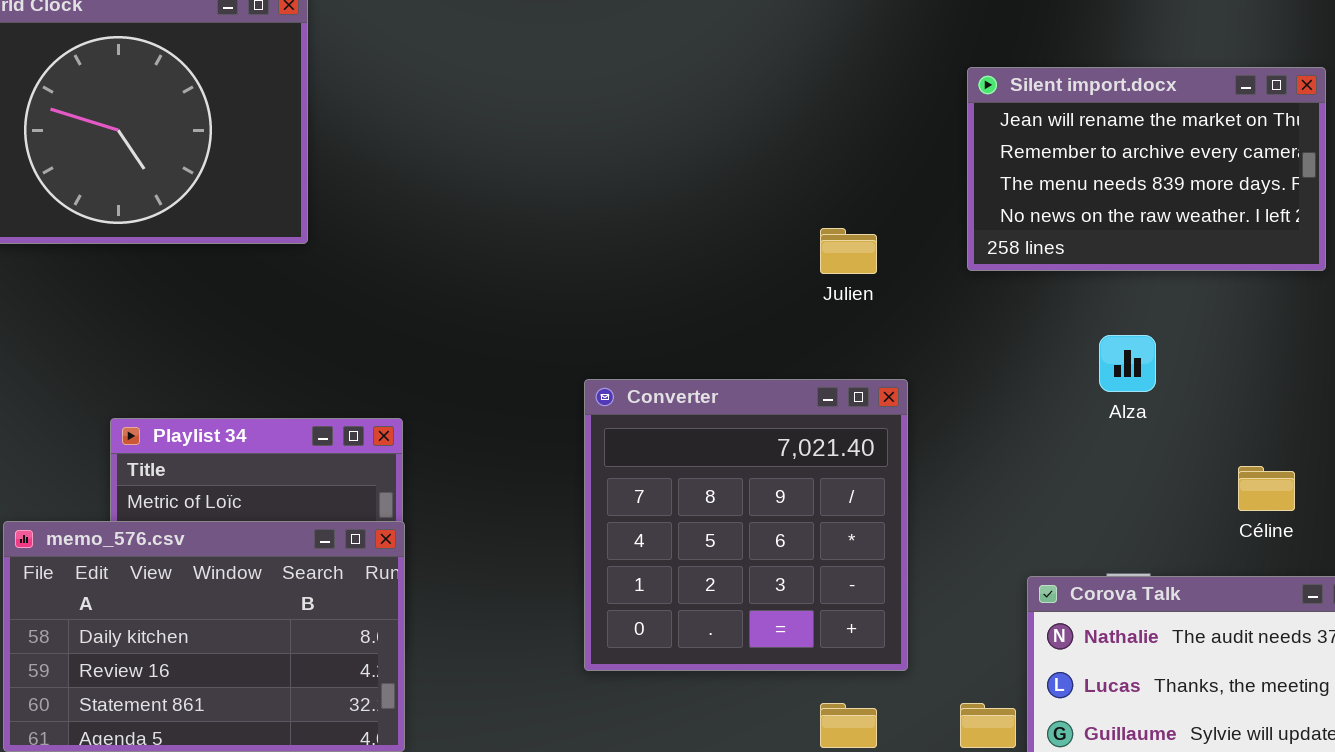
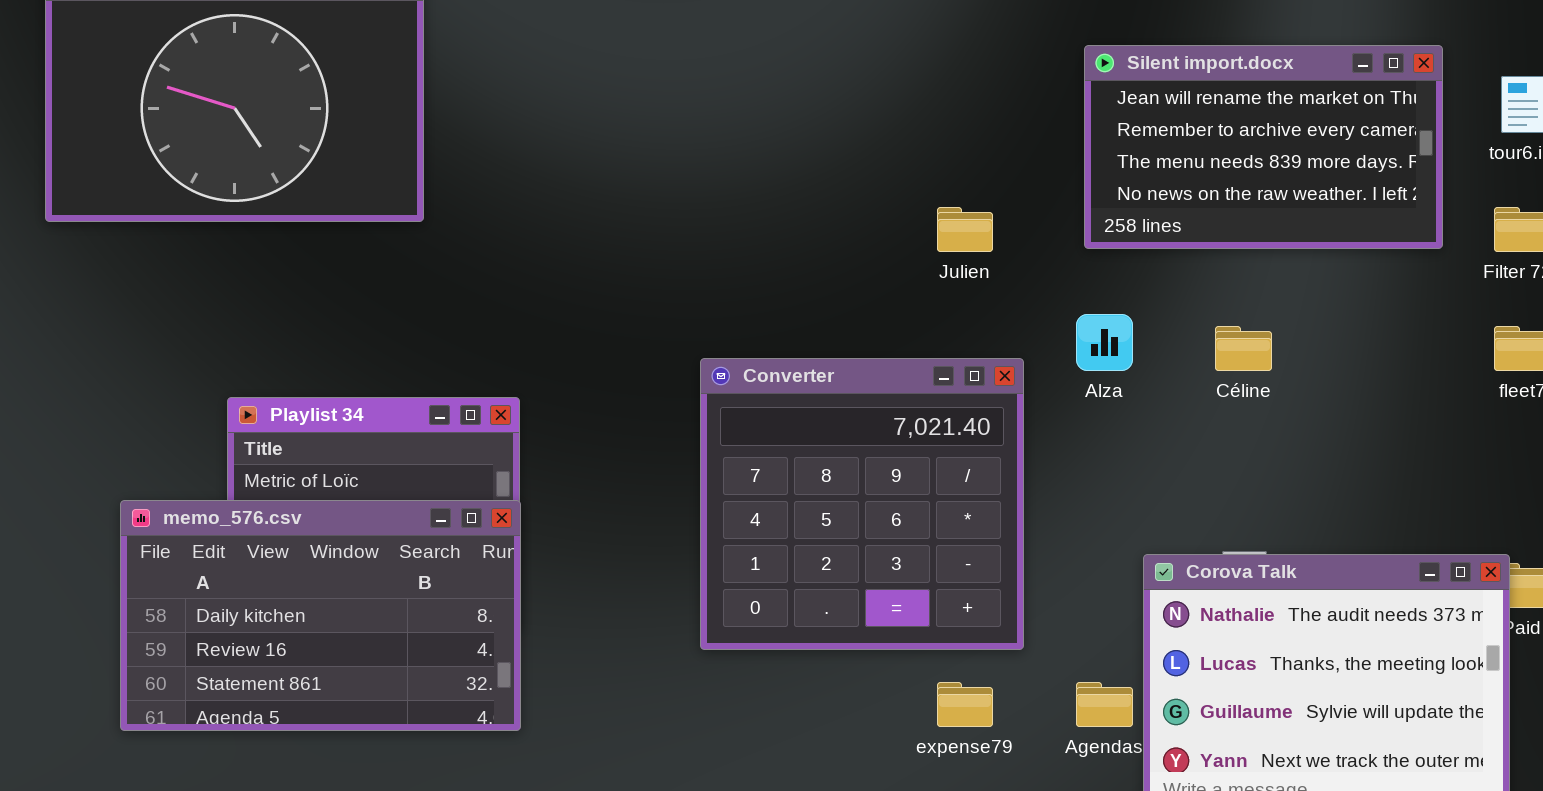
Alza: [1099,335,1156,392] -> [1076,314,1133,371], moved
Céline: [1238,466,1295,511] -> [1215,326,1272,371], moved

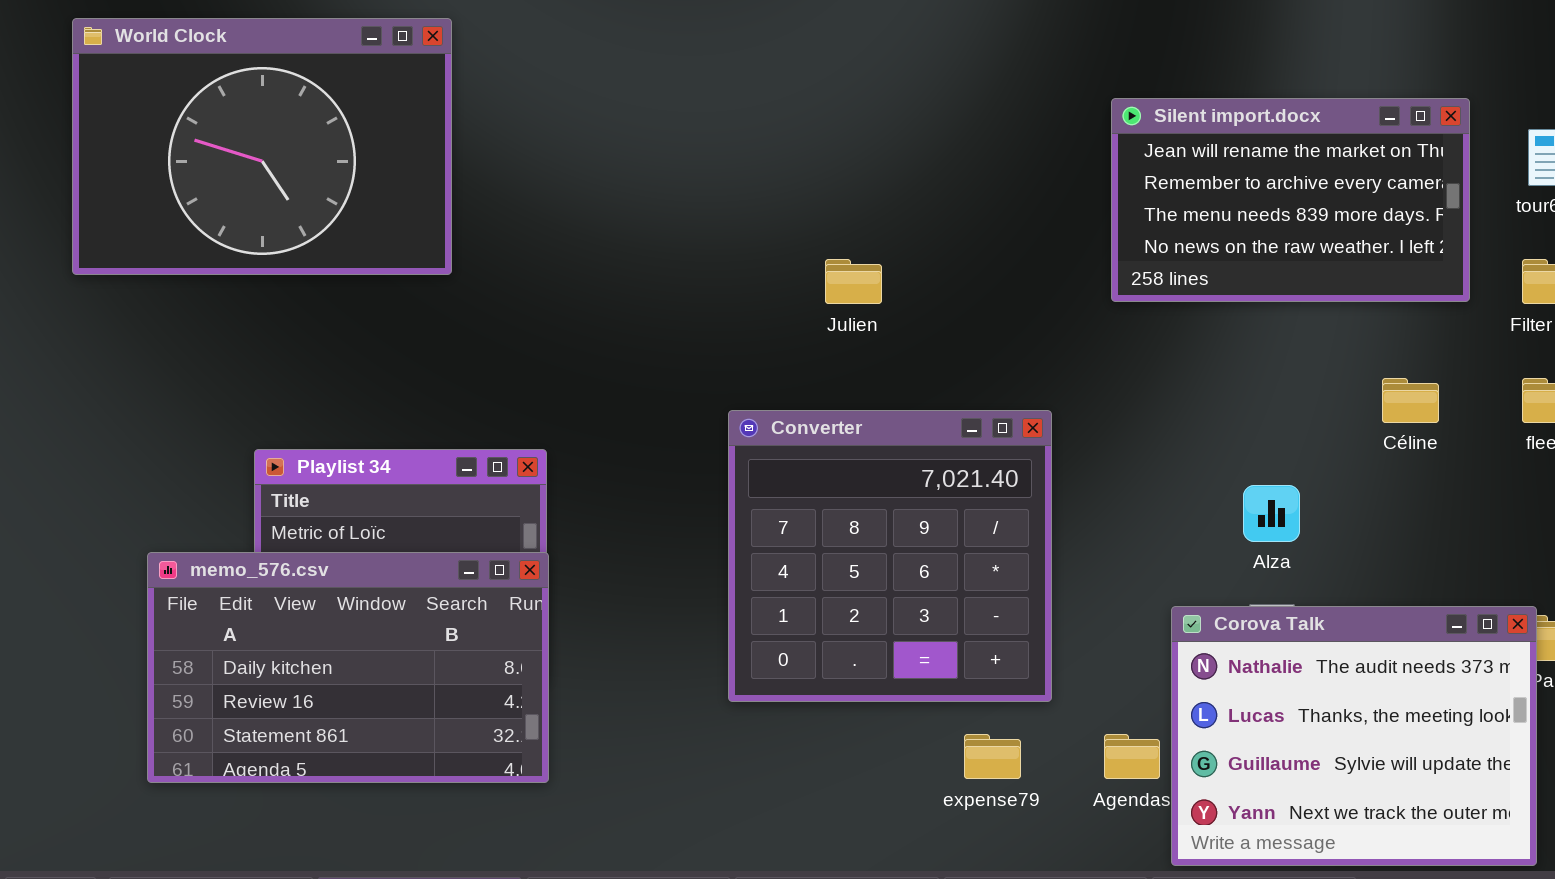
Julien: [937,207,993,252] -> [825,259,882,304], moved
Alza: [1076,314,1133,371] -> [1243,485,1300,542], moved
Céline: [1215,326,1272,371] -> [1382,378,1439,423], moved

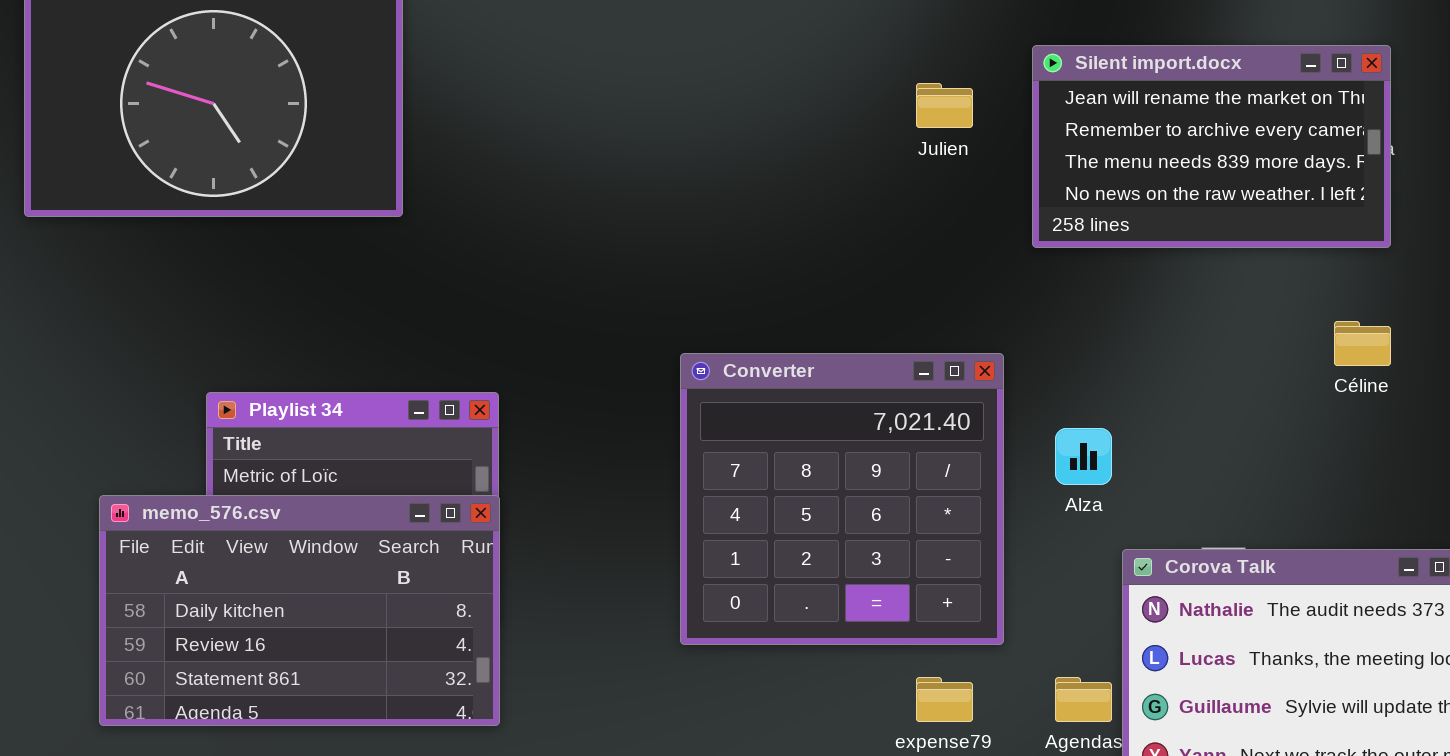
Silent import.docx: [1111,98,1470,302] -> [1032,45,1391,248], moved
Julien: [825,259,882,304] -> [916,83,973,128], moved
Alza: [1243,485,1300,542] -> [1055,428,1112,485], moved

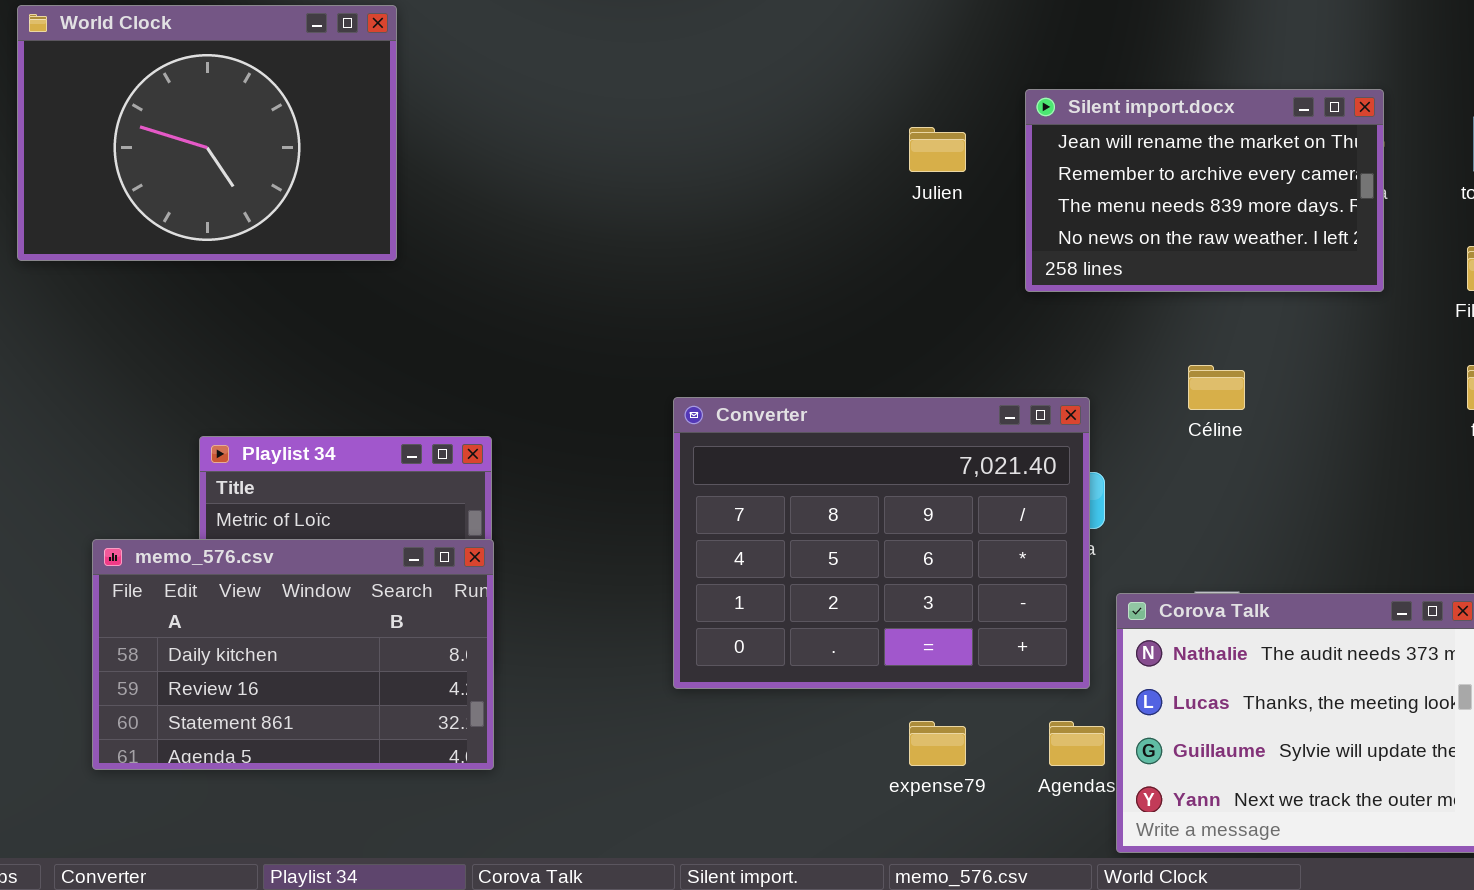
Céline: [1334,321,1391,366] -> [1188,365,1245,410], moved
Converter: [680,353,1004,645] -> [673,397,1090,689], resized

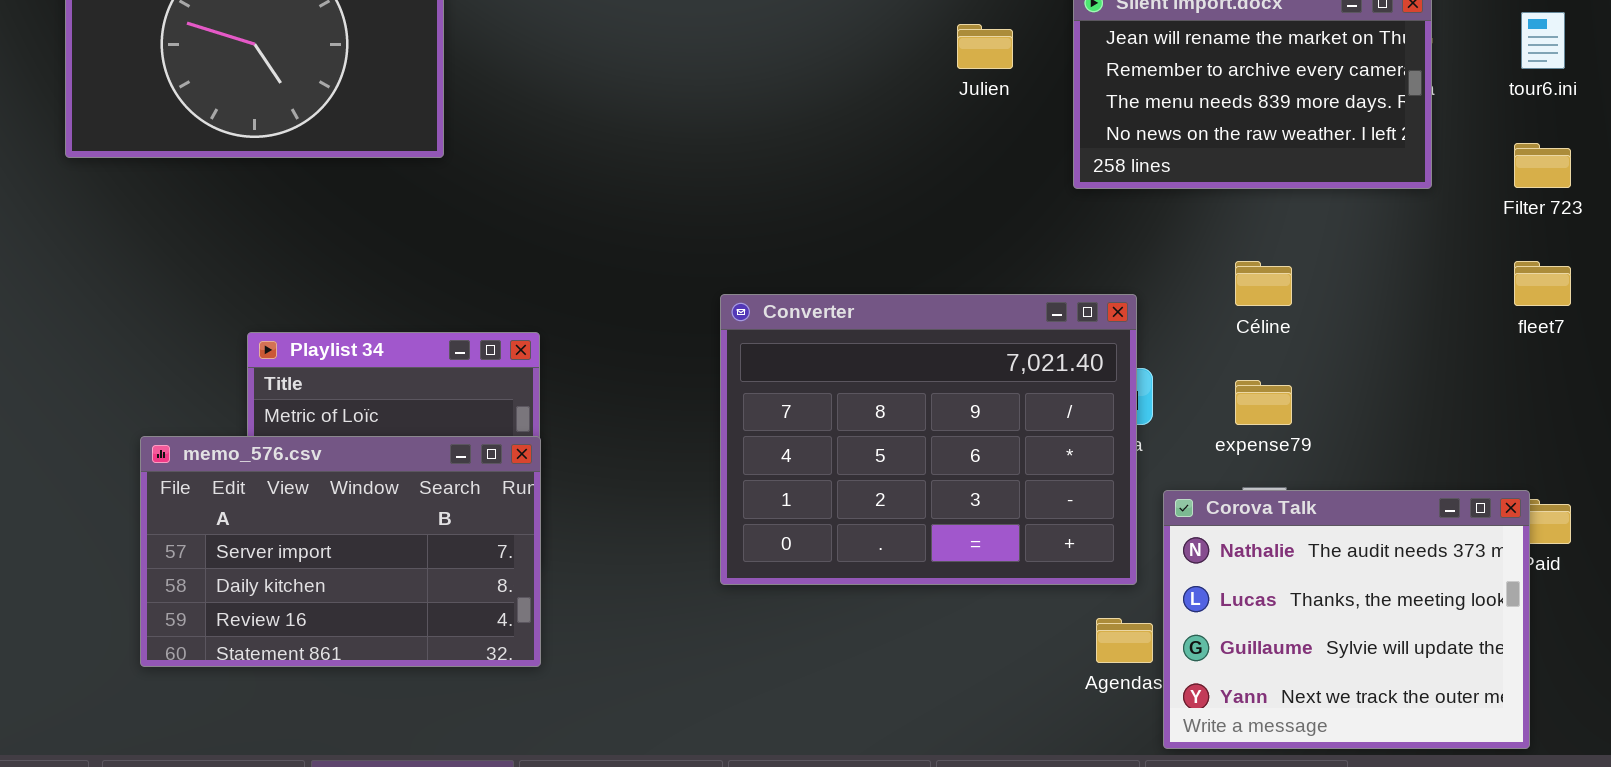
memo_576.csv: [92,539,494,770] -> [140,436,541,667], scrolled up 1 row
expense79: [909,721,966,766] -> [1235,380,1292,425], moved

